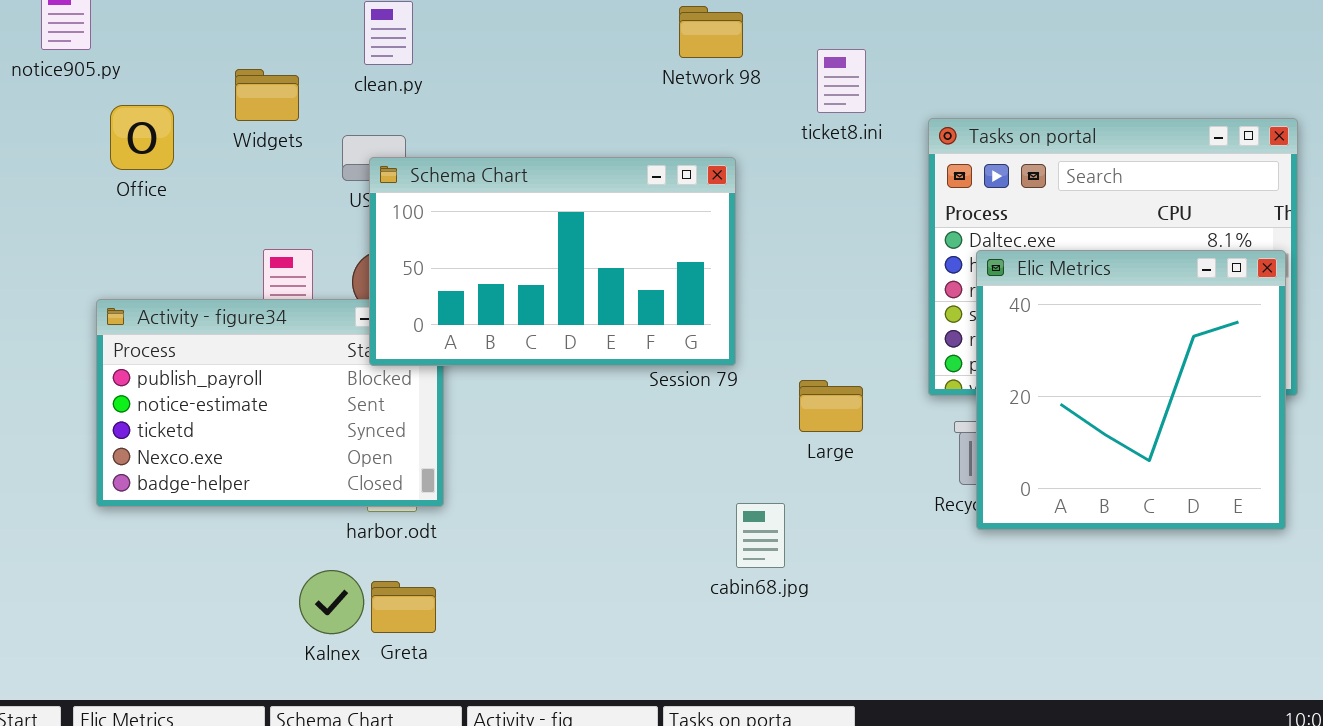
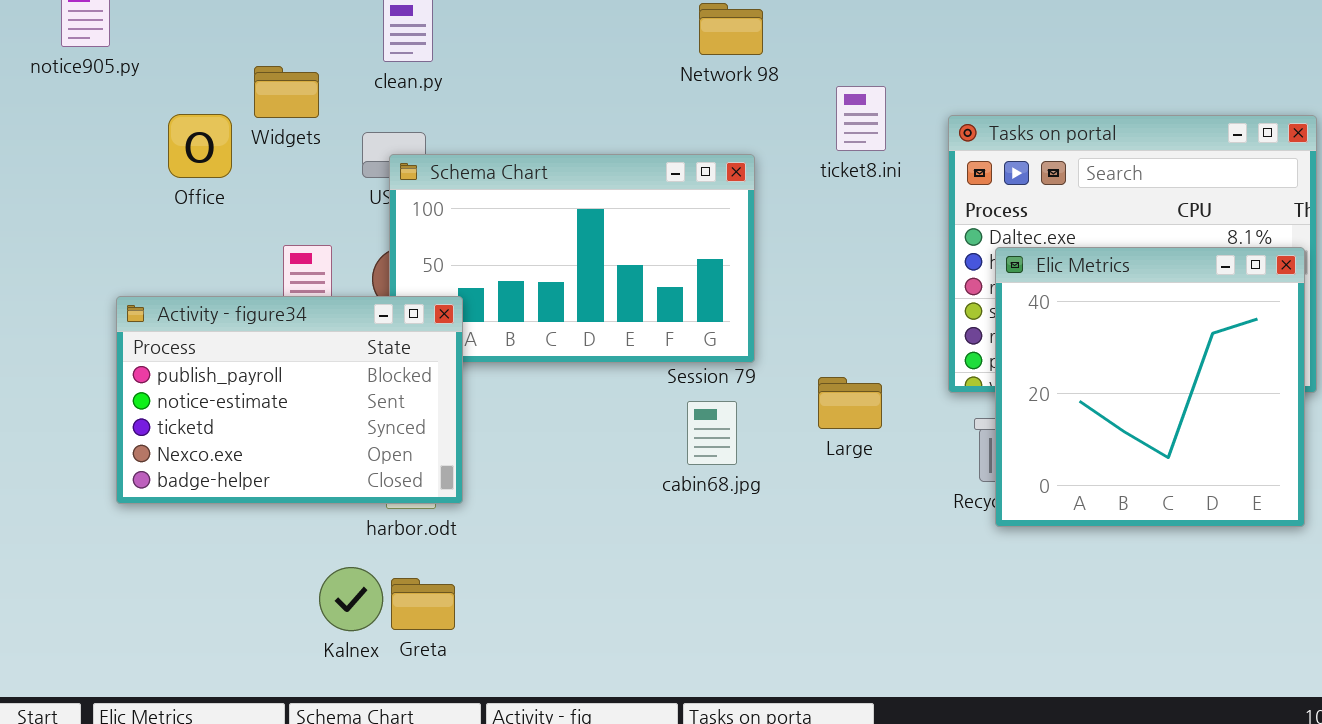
ticket8.ini: [817,49,866,113] -> [836,86,886,151], moved
Office: [110,105,174,170] -> [168,114,232,178], moved
Activity - figure34: [96,299,444,507] -> [116,296,463,504], raised
cabin68.jpg: [736,503,785,568] -> [687,401,737,465], moved

